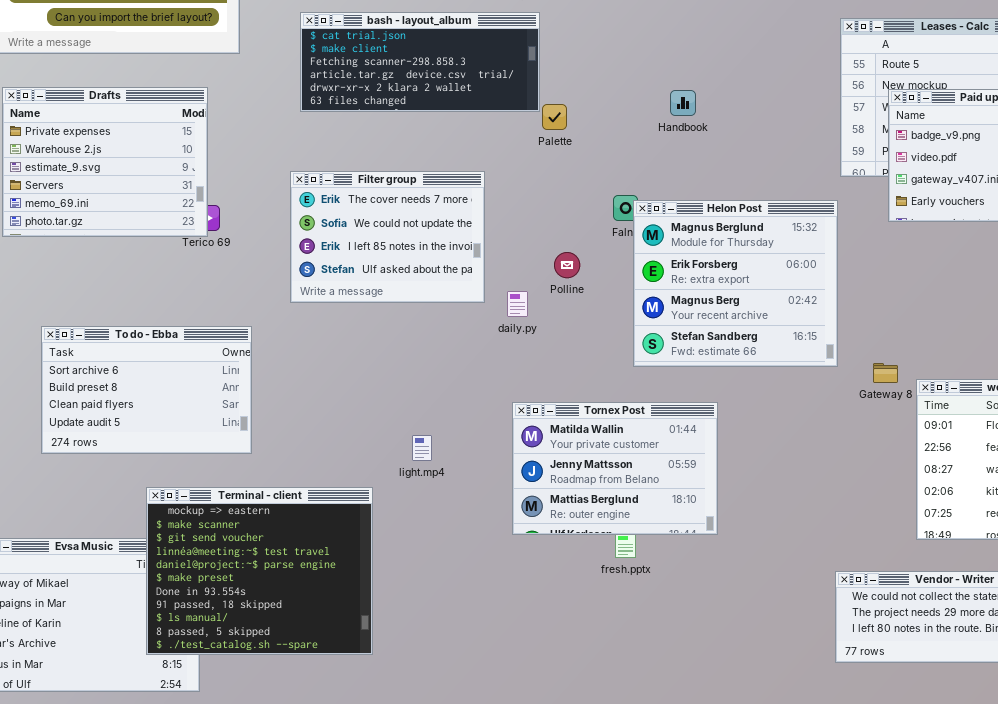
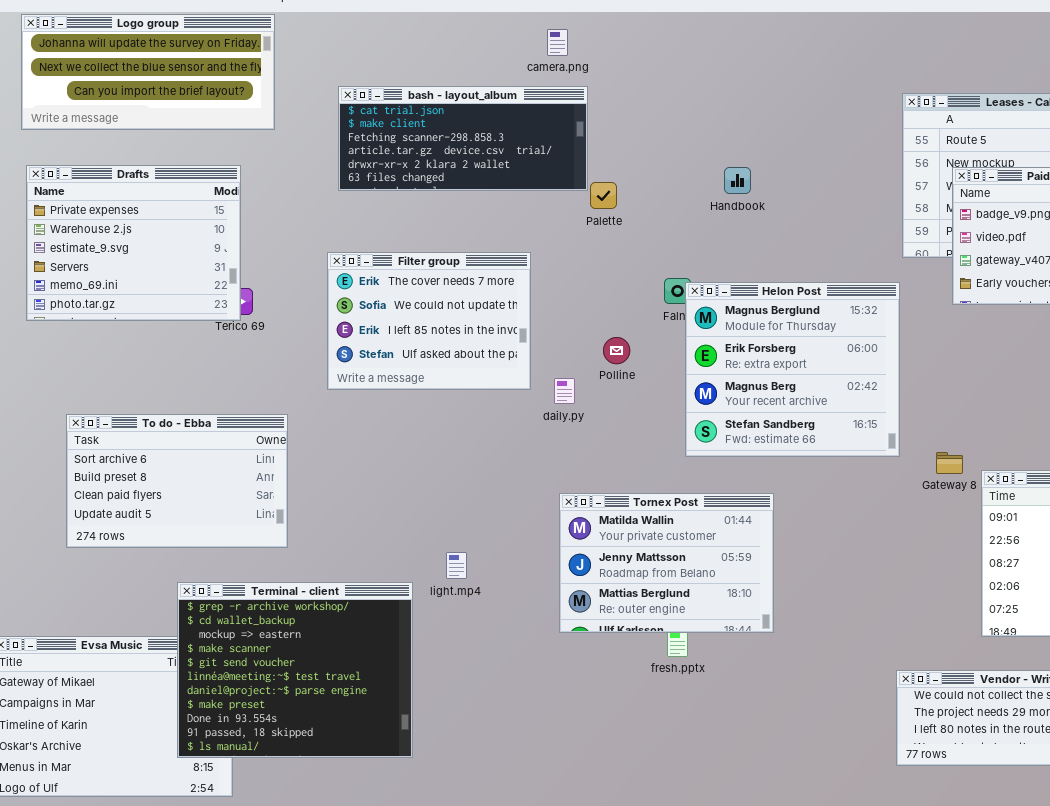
light.mp4: [412,435,432,461] -> [446,552,467,579], moved
Terminal - client: [146,487,373,655] -> [177,582,413,758], scrolled up 2 rows

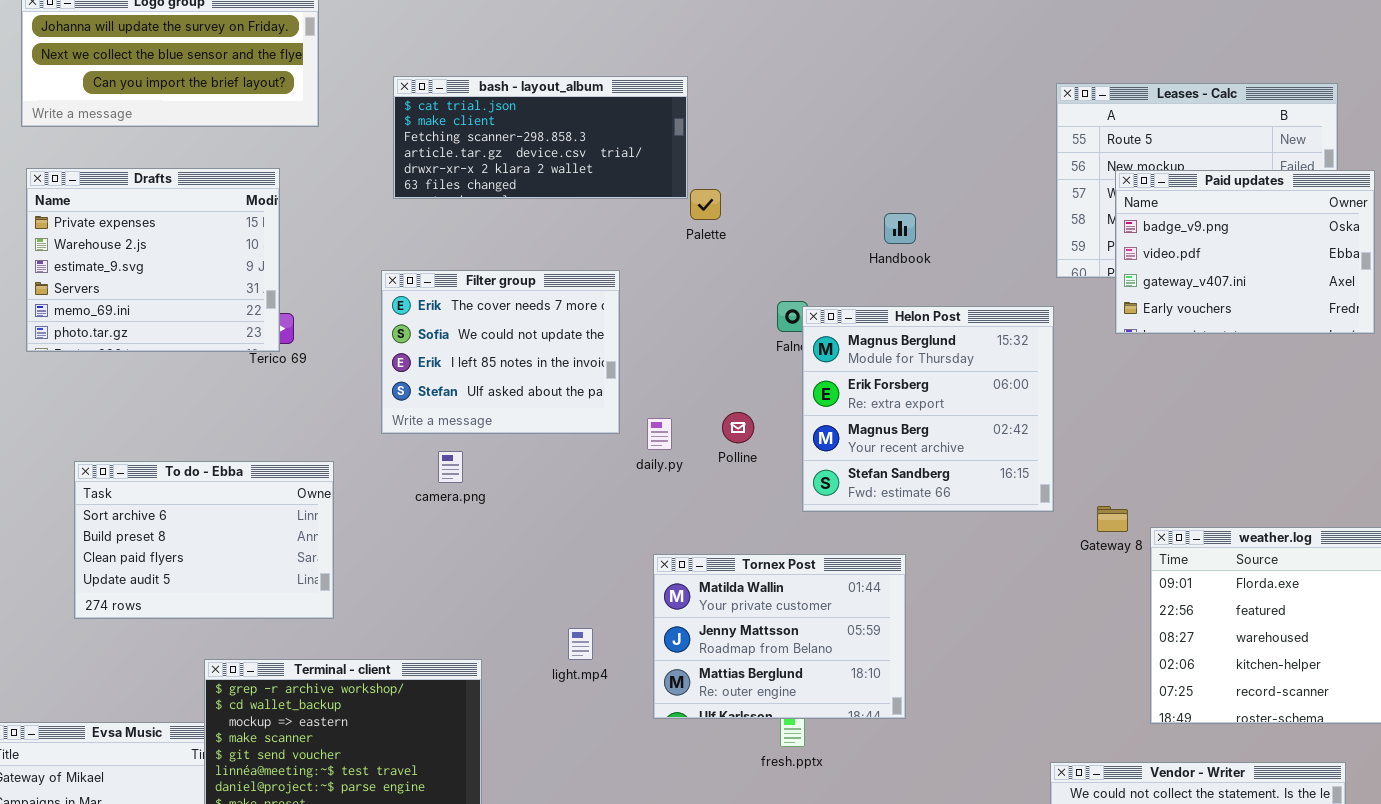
camera.png: [547,29,568,56] -> [438,451,463,483], moved
Handbook: [724,167,751,194] -> [884,213,916,244], moved
Polline: [603,337,630,364] -> [722,412,754,443], moved
light.mp4: [446,552,467,579] -> [568,628,593,660], moved

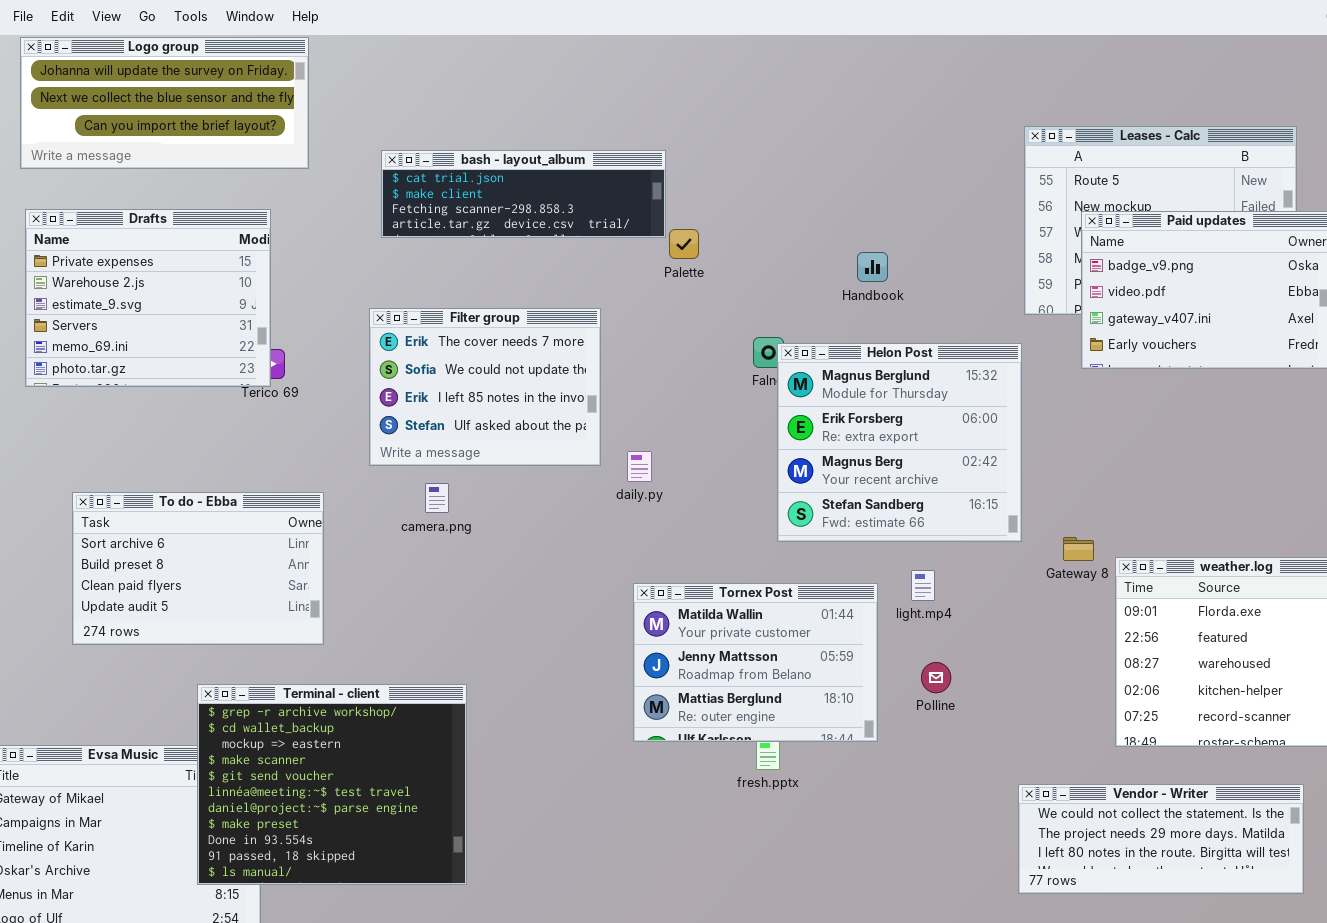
bash - layout_album: [393,76,688,199] -> [381,150,666,238], resized
Polline: [722,412,754,443] -> [921,662,951,693], moved
light.mp4: [568,628,593,660] -> [911,570,935,601], moved

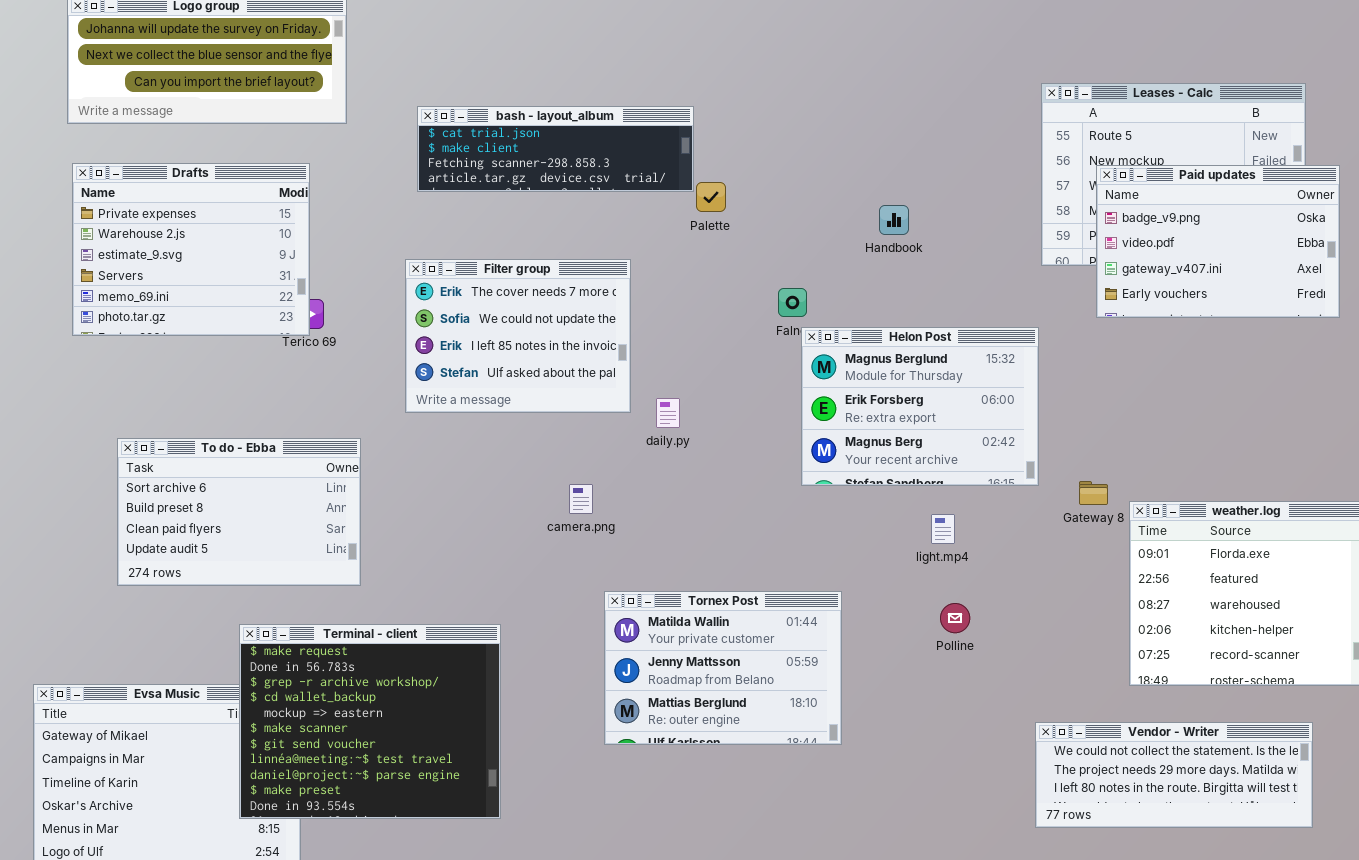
Helon Post: [777,343,1022,542] -> [801,327,1039,486], resized
camera.png: [425,483,449,513] -> [569,484,593,514], moved
Tornex Post: [633,583,878,742] -> [604,591,842,745], moved
Terminal - client: [197,684,467,885] -> [239,624,501,819], scrolled up 2 rows

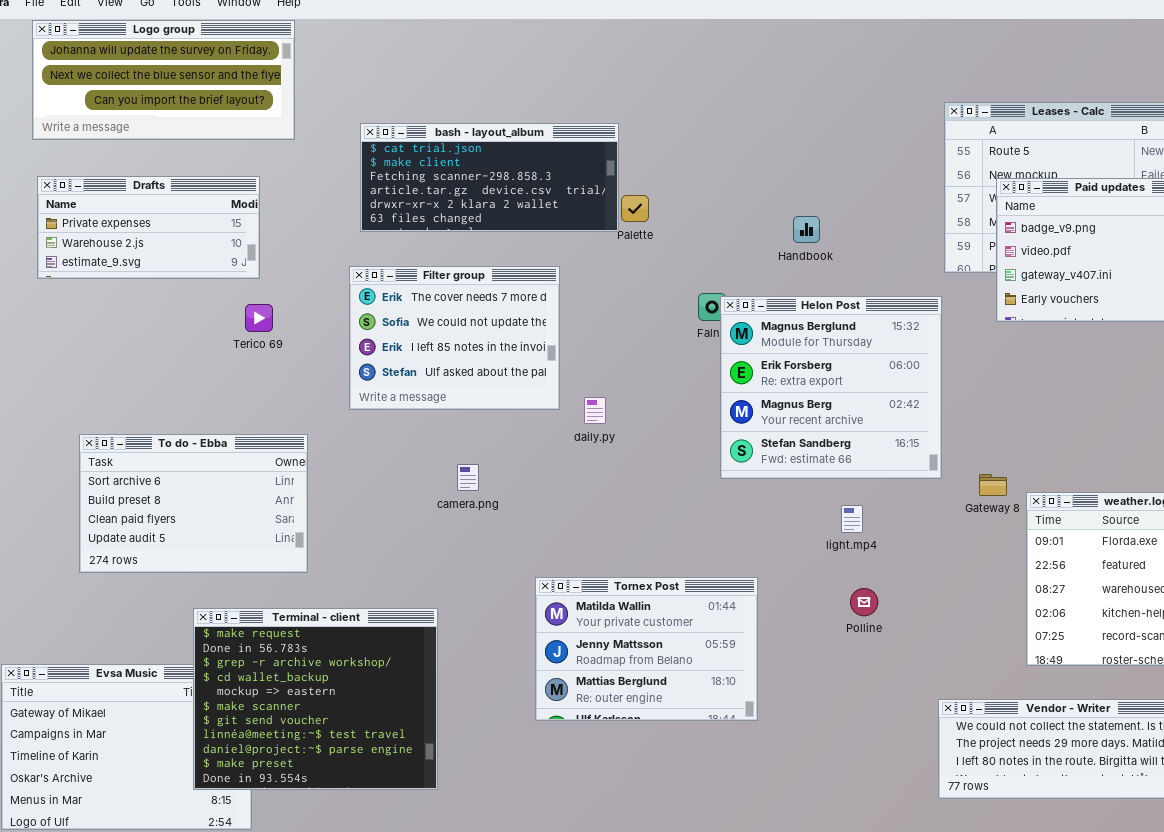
bash - layout_album: [417,106,694,192] -> [360,123,619,232], resized
Drafts: [72,163,310,336] -> [37,176,260,279], resized
Helon Post: [801,327,1039,486] -> [720,296,942,479], resized
camera.png: [569,484,593,514] -> [457,464,479,491], moved

